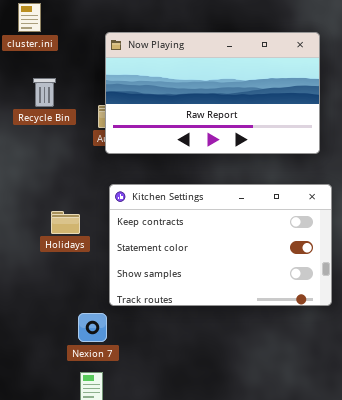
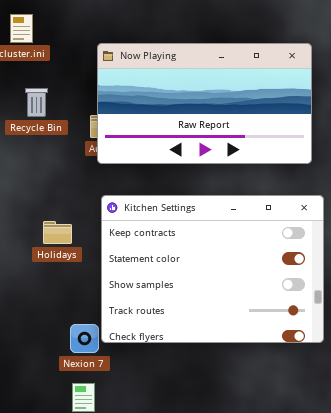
Kitchen Settings: [109,184,332,306] -> [101,195,324,343], resized

